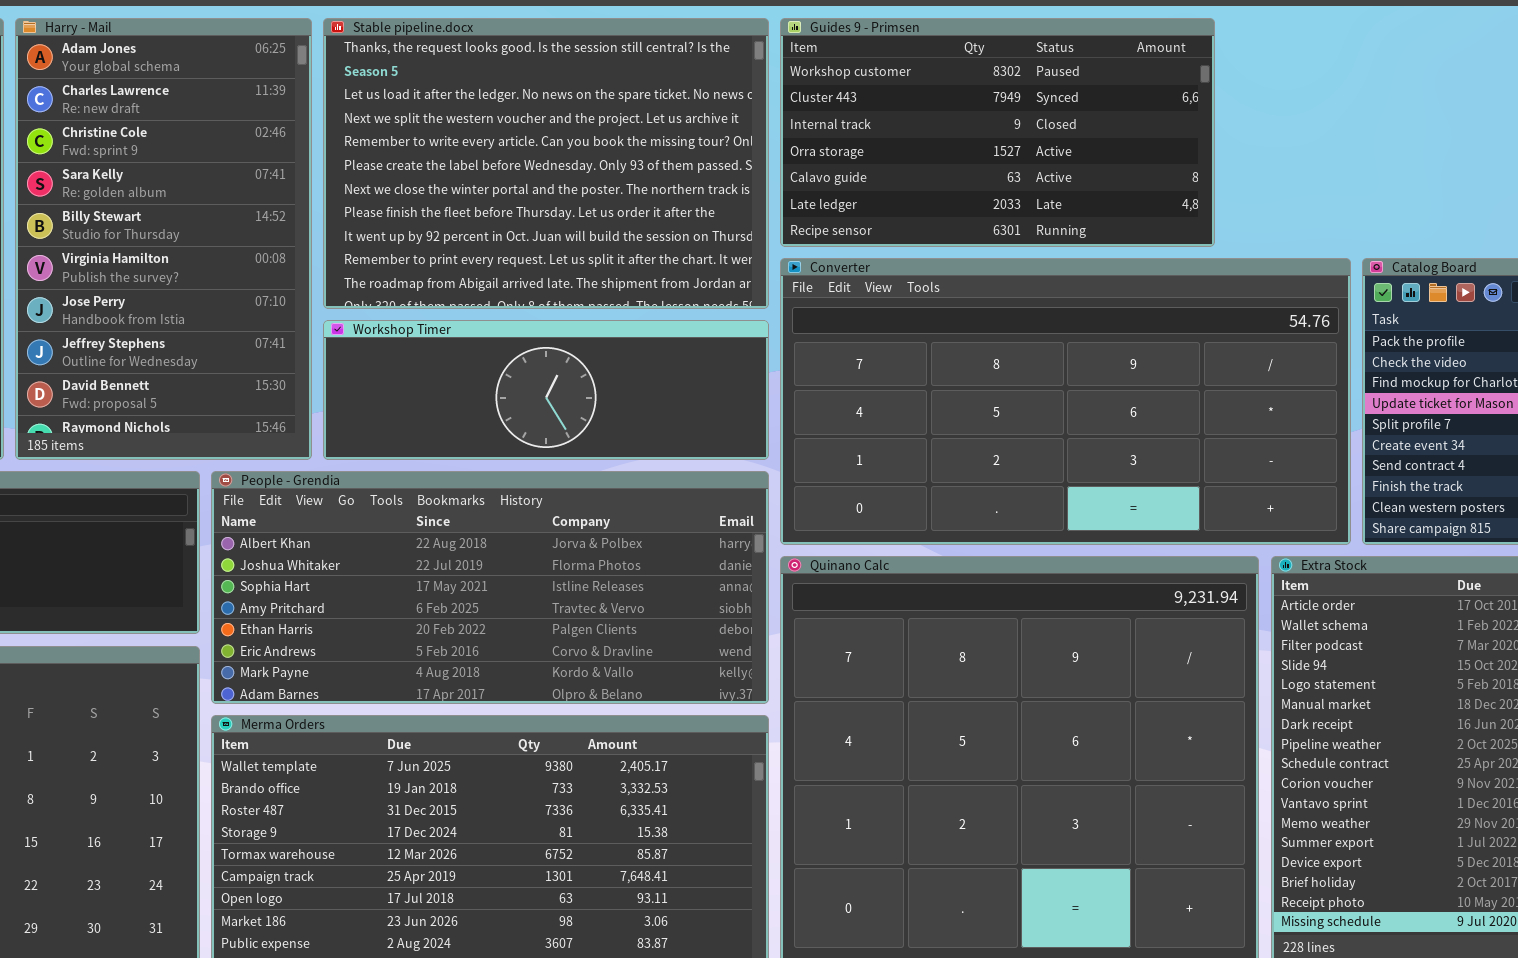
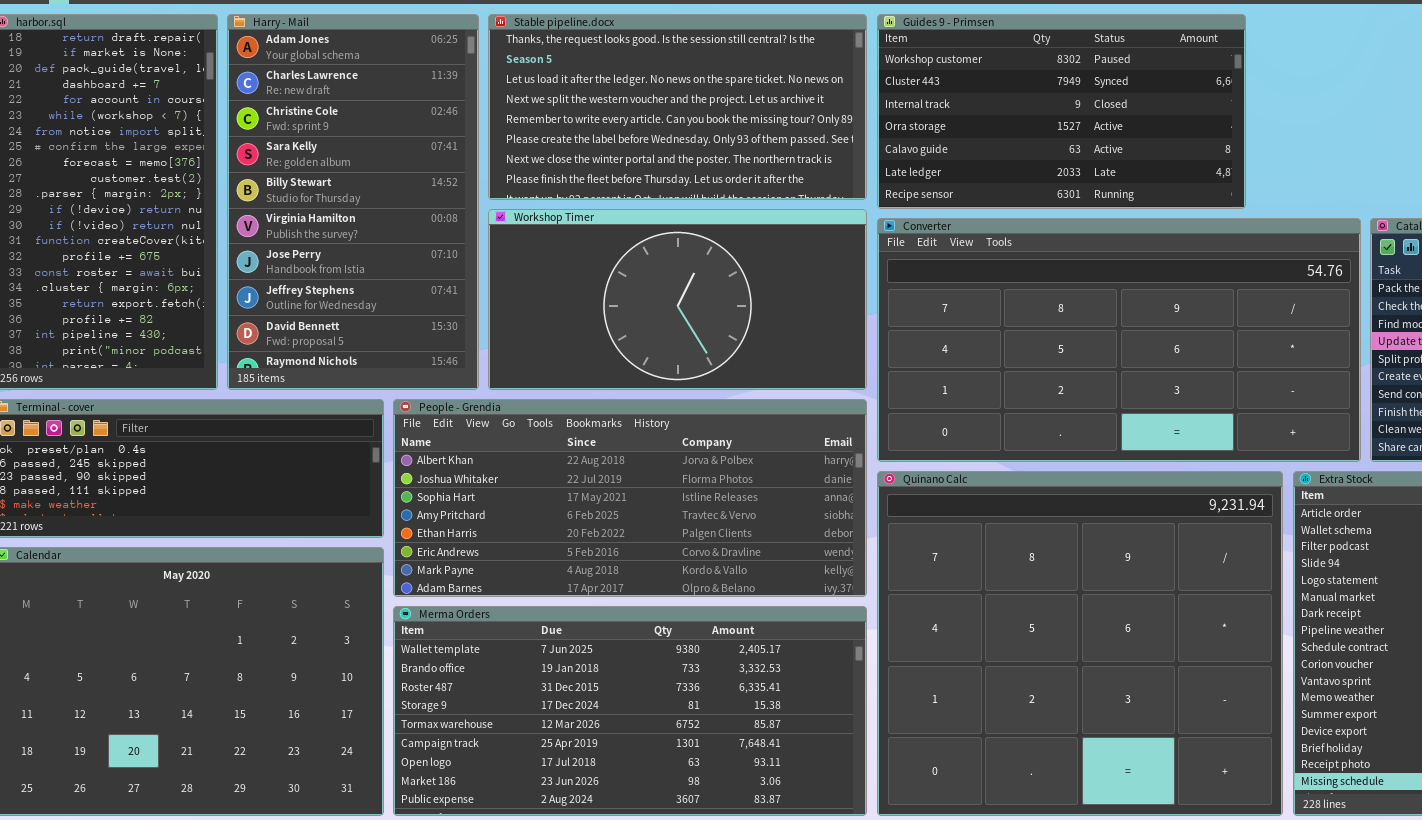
Stable pipeline.docx: [323,18,769,309] -> [488,14,867,200], resized
Workshop Timer: [323,320,769,460] -> [488,209,867,390], resized

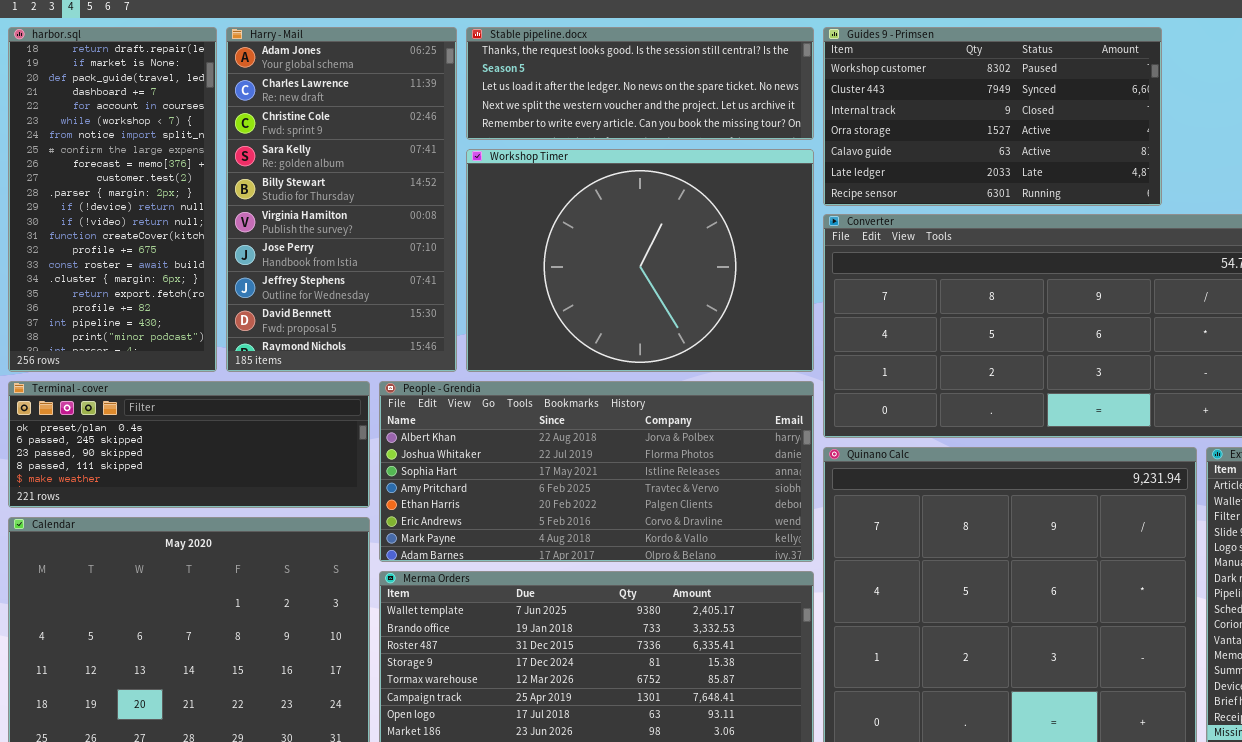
Stable pipeline.docx: [488,14,867,200] -> [466,27,814,140], resized
Workshop Timer: [488,209,867,390] -> [466,149,814,372], resized

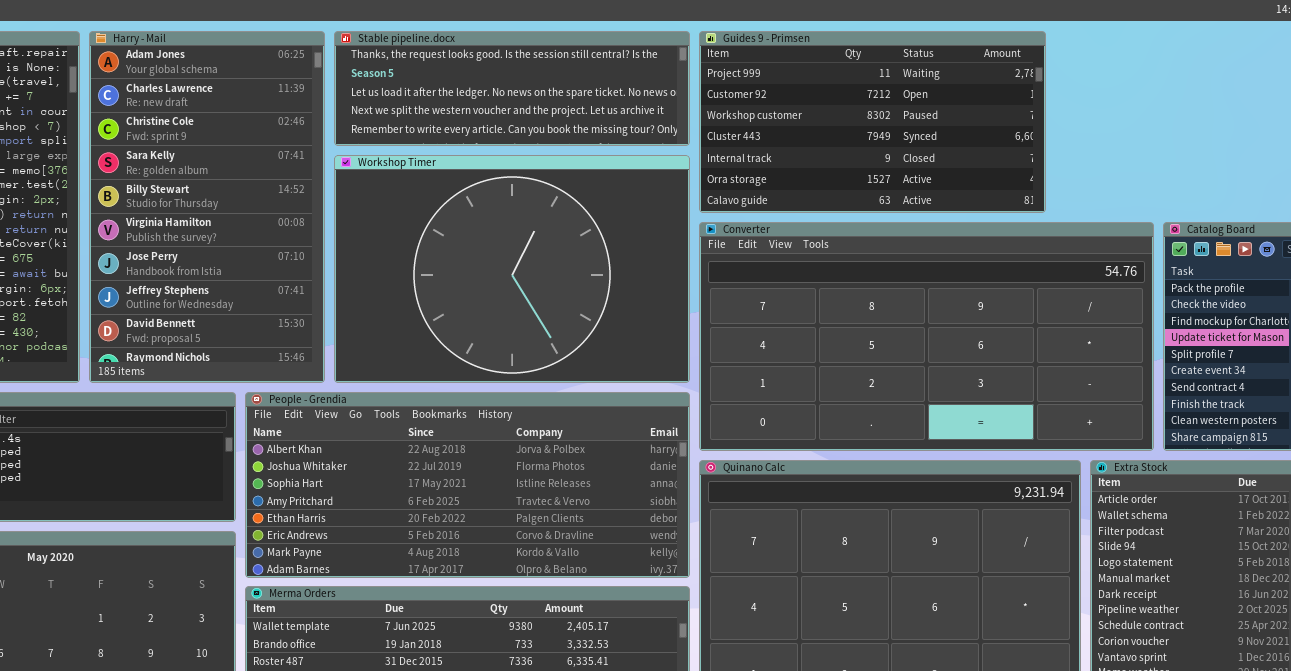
Guides 9 - Primsen: [823,27,1162,206] -> [699,31,1046,213], scrolled up 2 rows

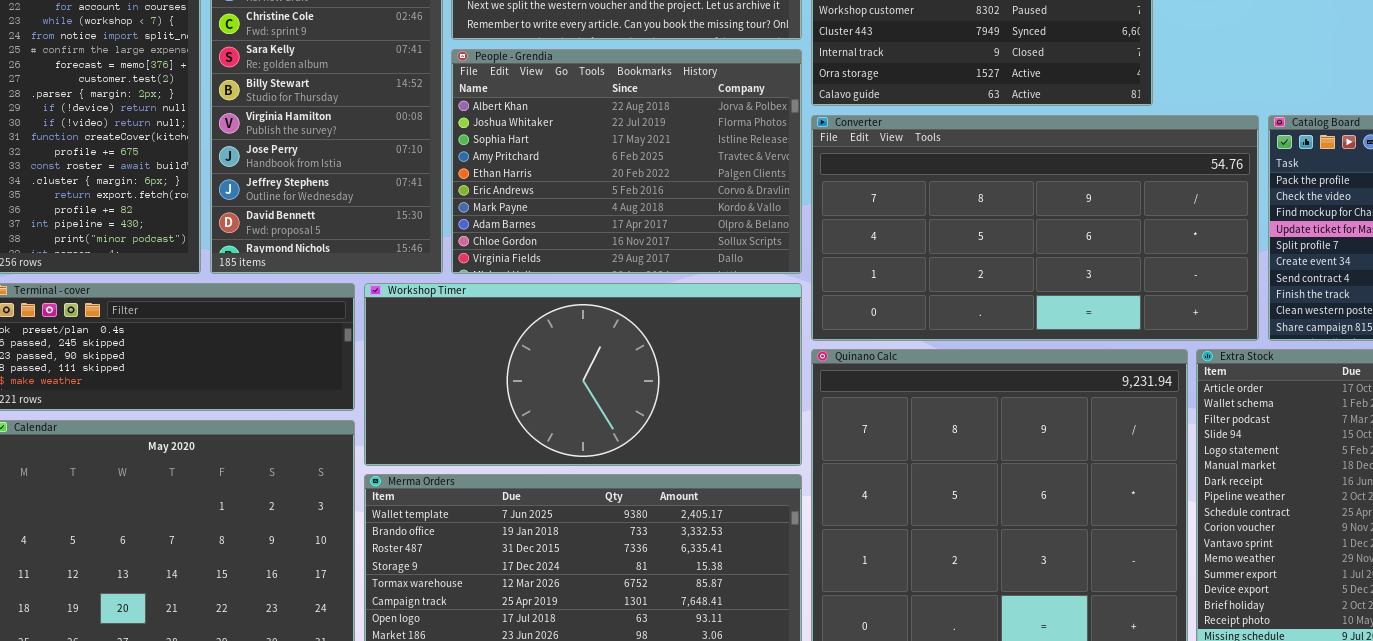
Workshop Timer: [334,155,690,383] -> [364,283,802,466], moved, resized
People - Grendia: [245,392,690,578] -> [451,49,802,274], moved, resized

